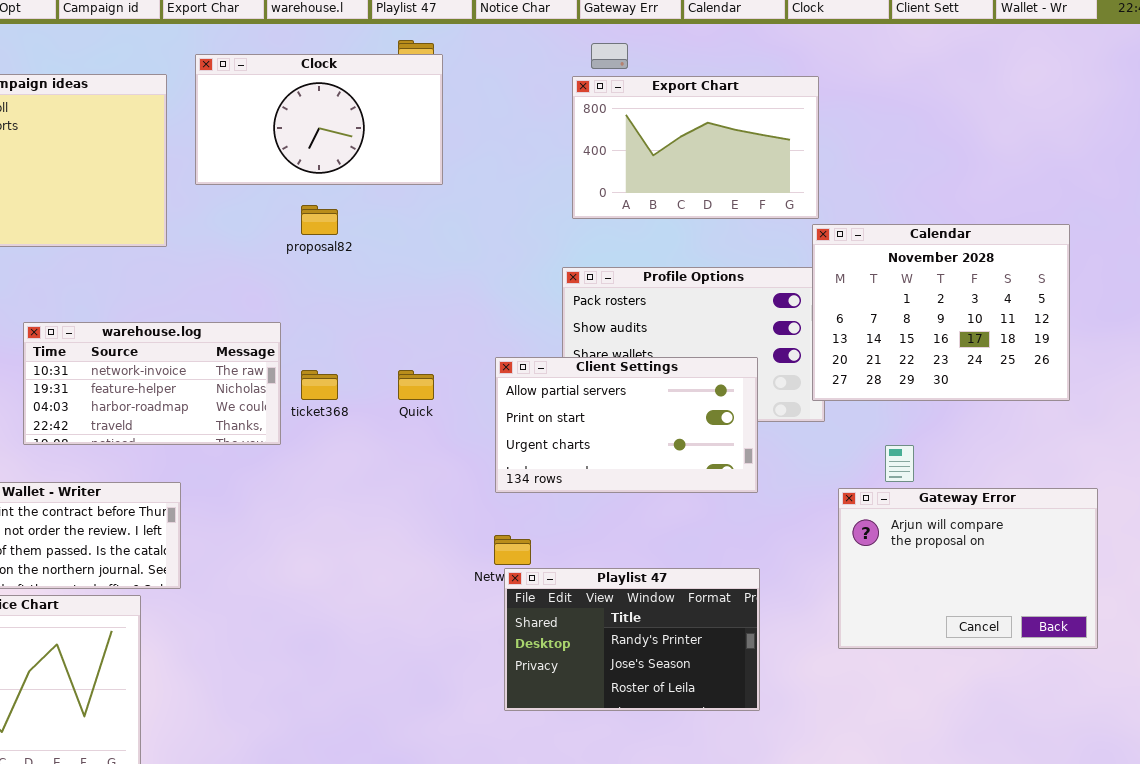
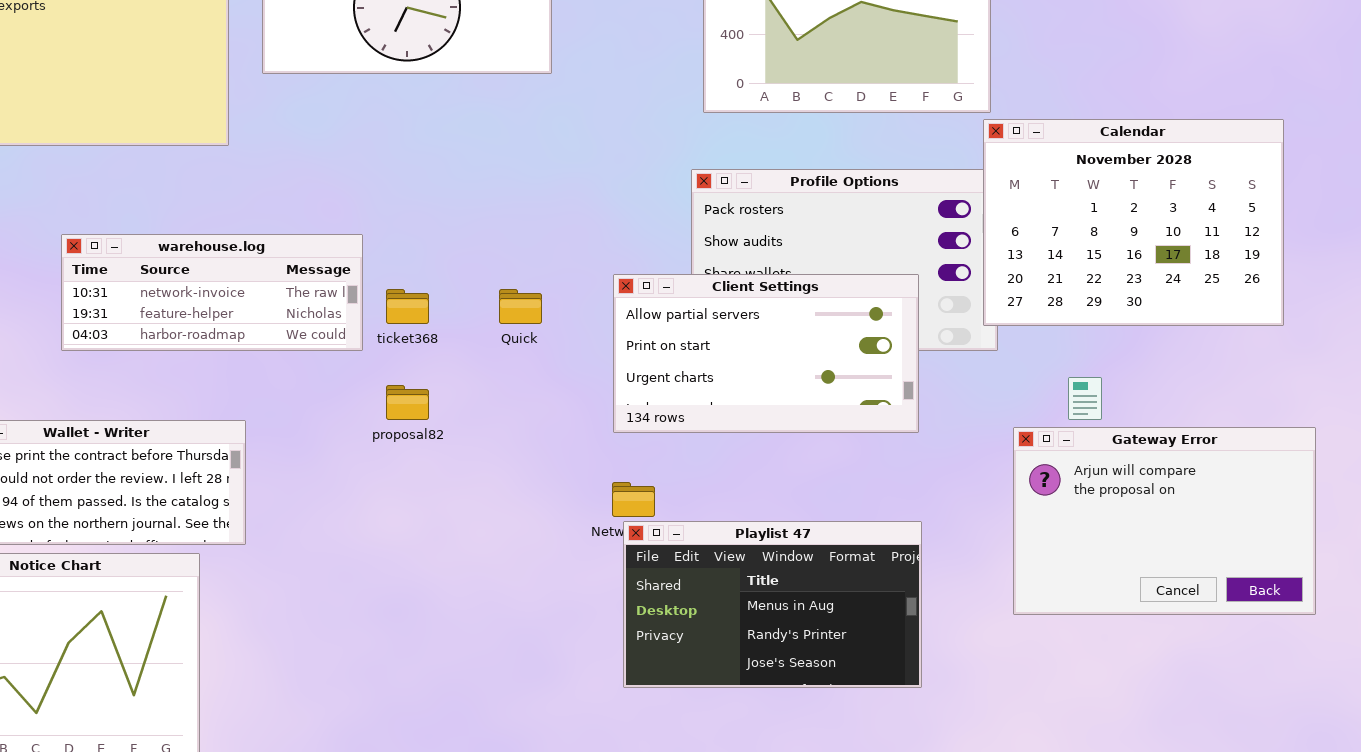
proposal82: [301,205,338,235] -> [386,385,429,420], moved
warehouse.log: [23,322,281,445] -> [61,234,363,351], resized
Playlist 47: [504,568,760,711] -> [623,521,922,688], scrolled up 1 row

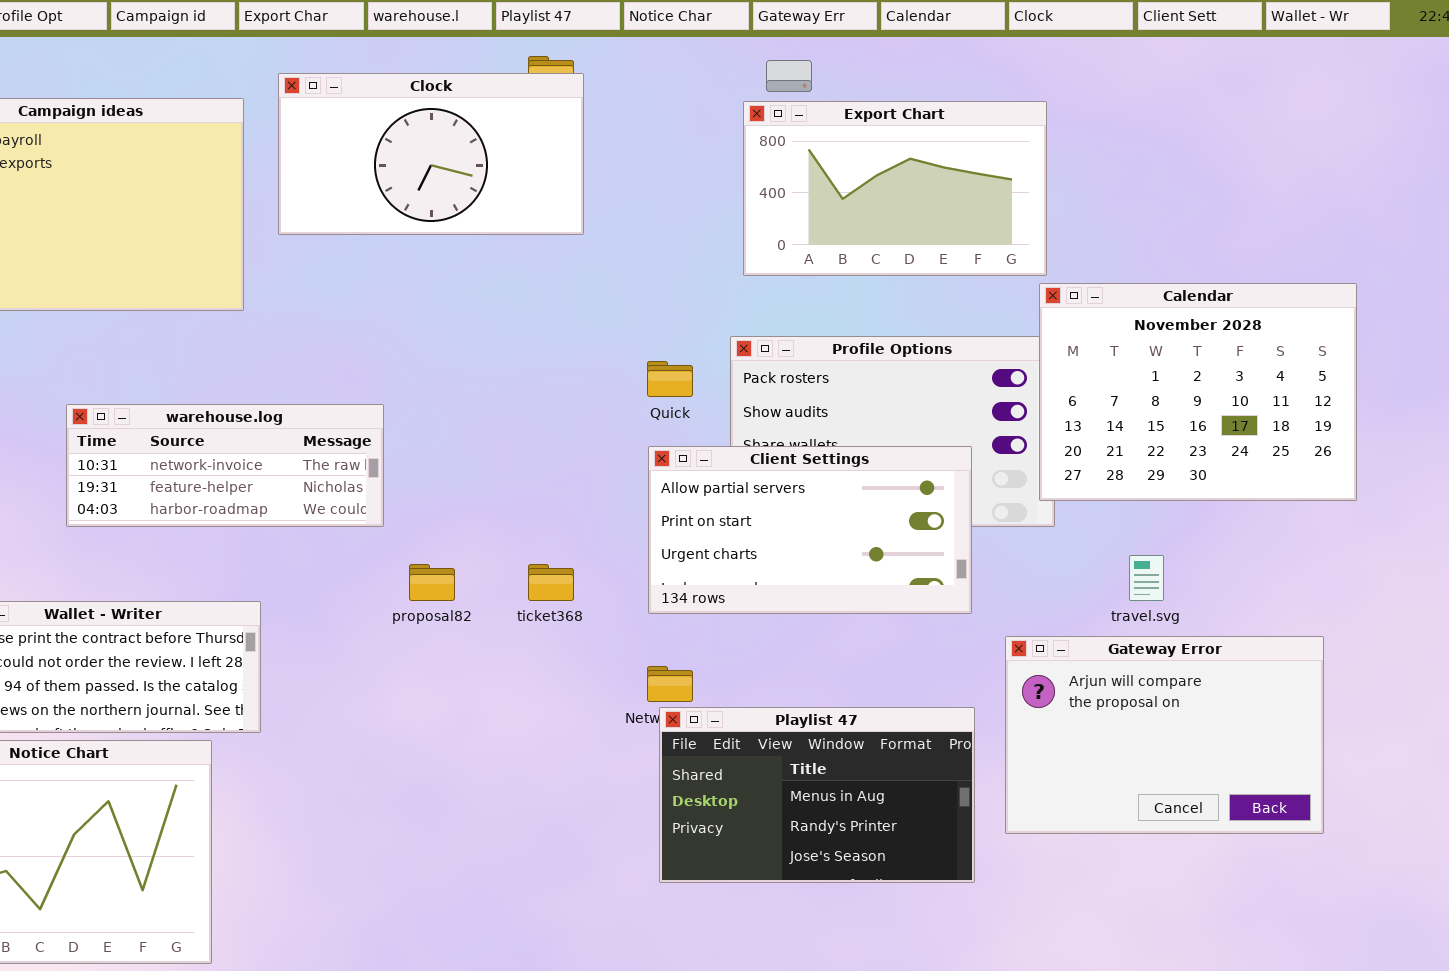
ticket368: [386,289,429,324] -> [528,564,574,601], moved
Quick: [499,289,542,324] -> [647,361,693,397], moved
Gateway Error: [1013,427,1316,615] -> [1005,636,1324,834], moved

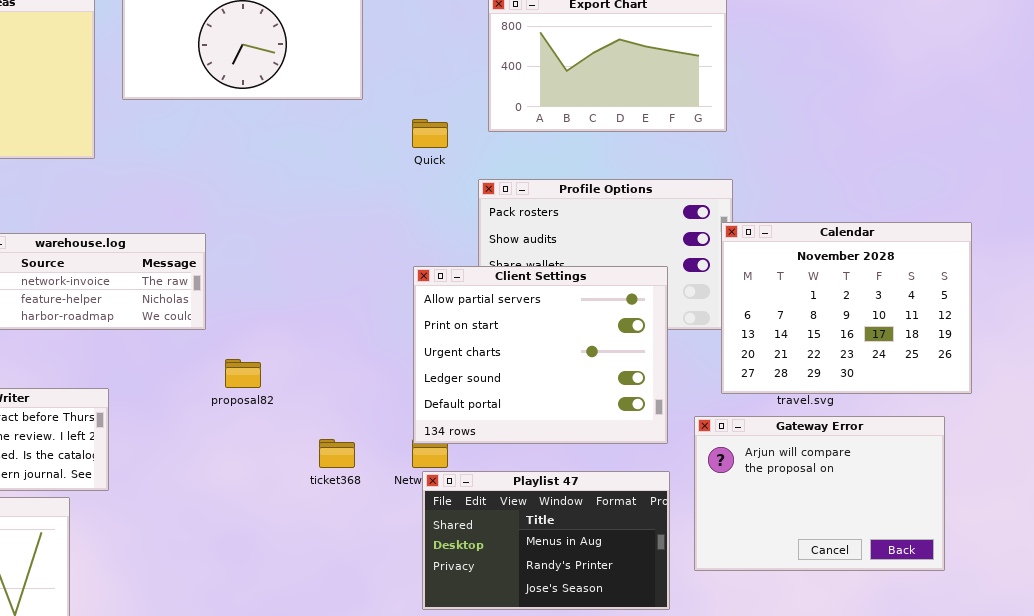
Calendar: [1039,283,1357,501] -> [721,222,972,394], moved
Quick: [647,361,693,397] -> [412,119,448,148], moved
Client Settings: [648,446,972,614] -> [413,266,668,444], resized
ticket368: [528,564,574,601] -> [319,439,355,468], moved

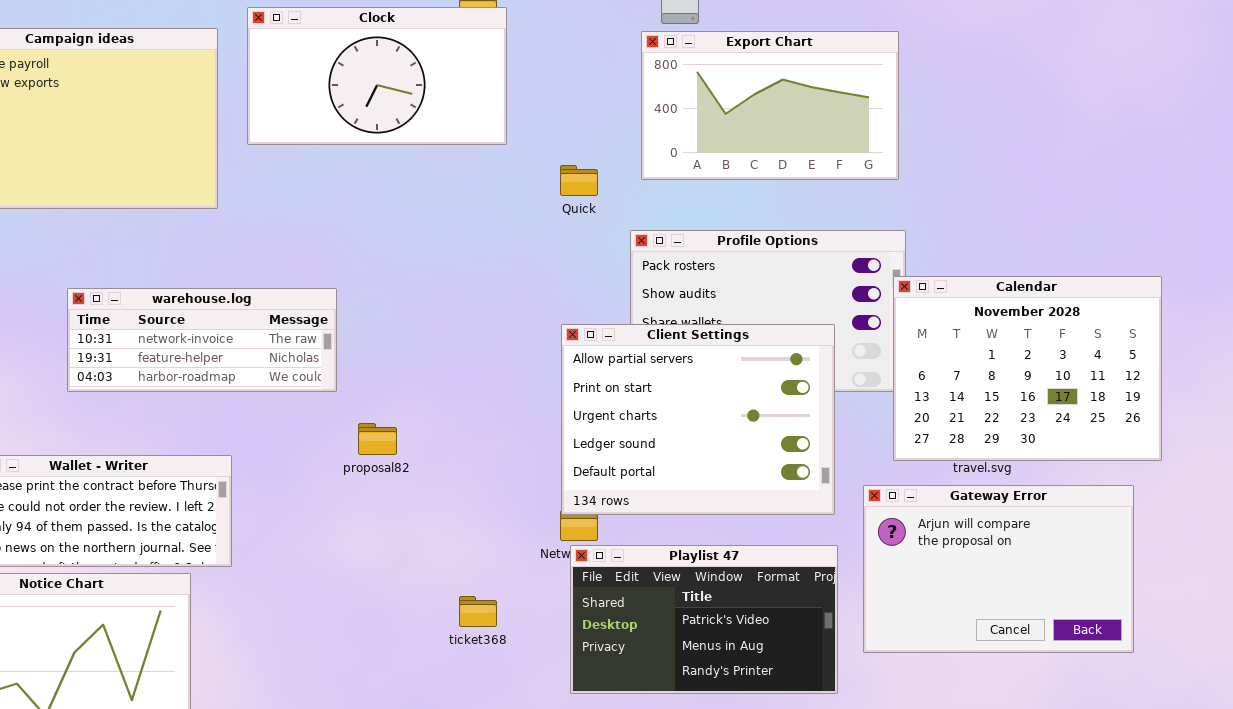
ticket368: [319,439,355,468] -> [459,596,497,627], moved
Playlist 47: [422,471,670,610] -> [570,545,838,694], scrolled up 1 row

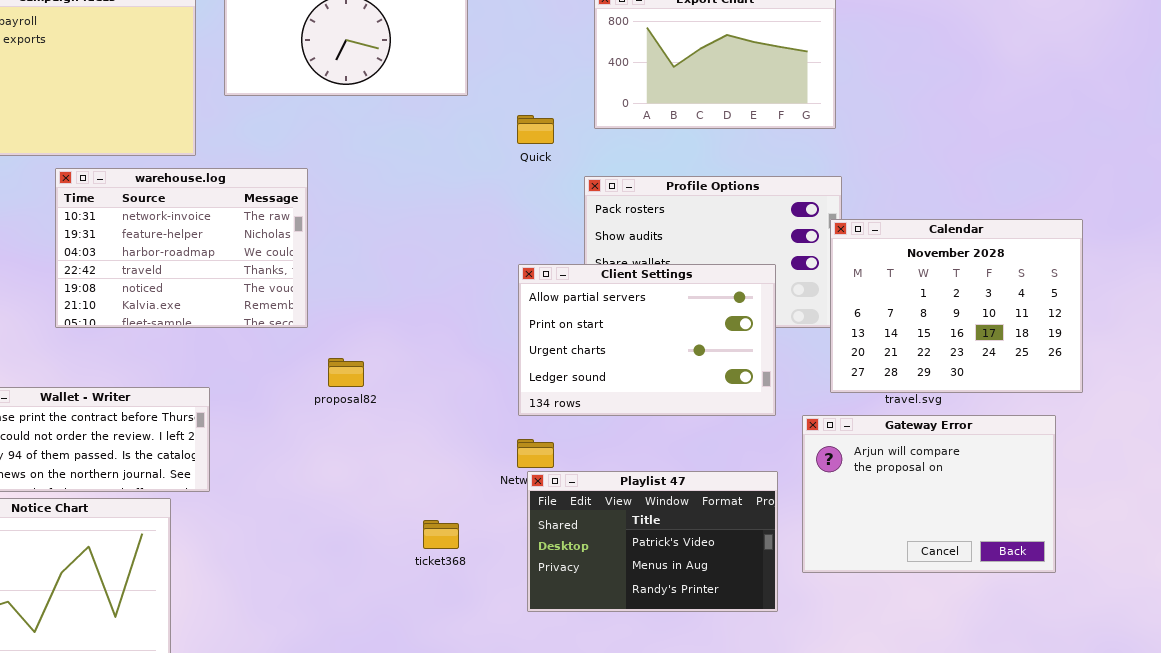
warehouse.log: [67,288,337,392] -> [55,168,308,328], resized
Client Settings: [561,324,835,515] -> [518,264,776,416], resized

